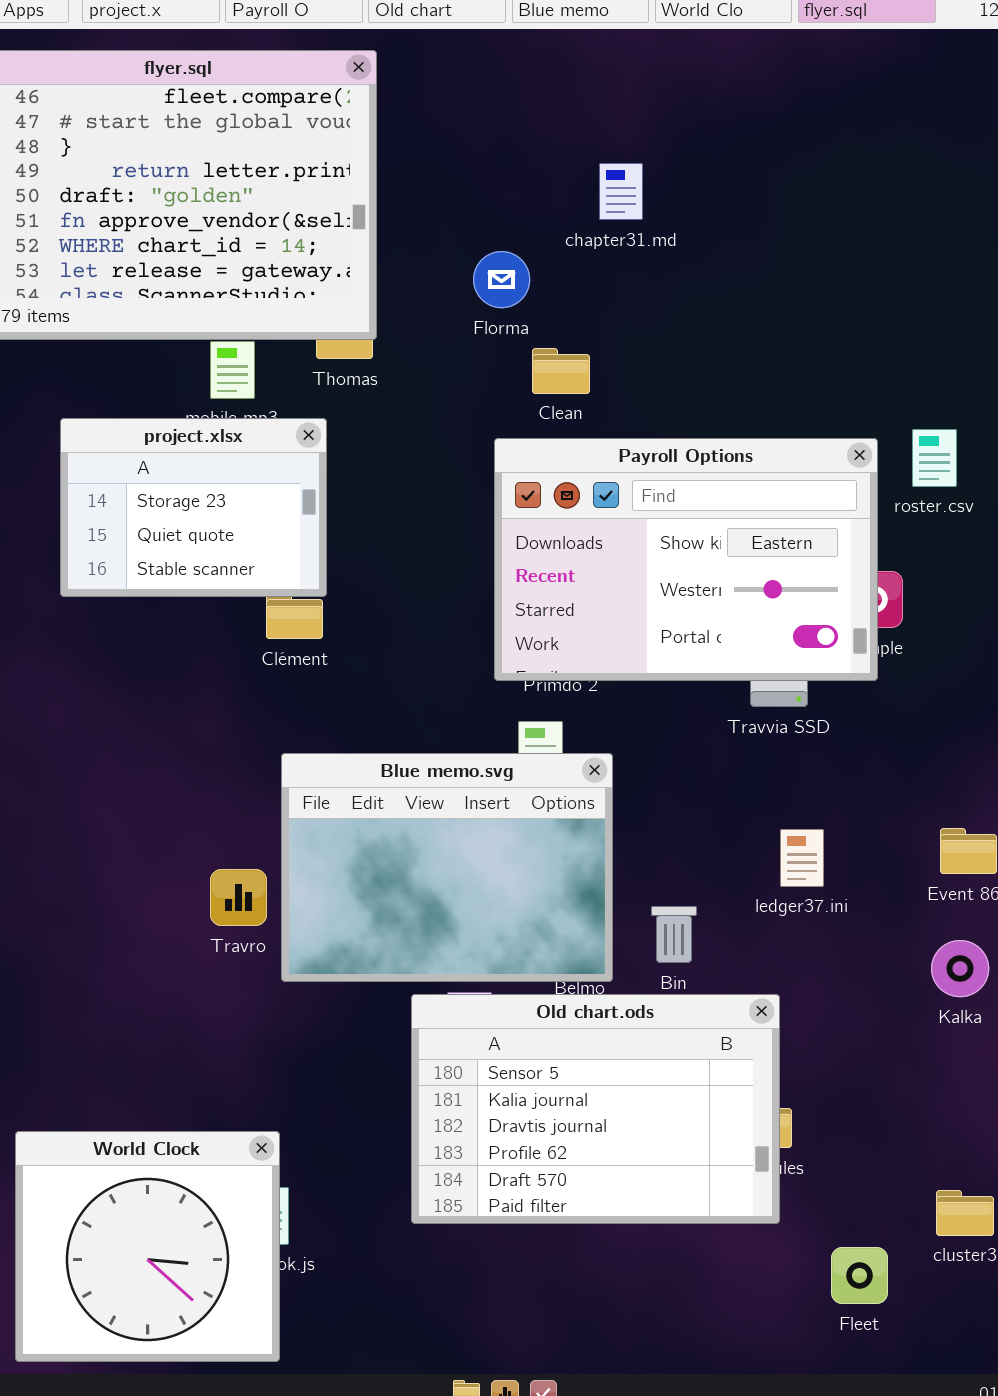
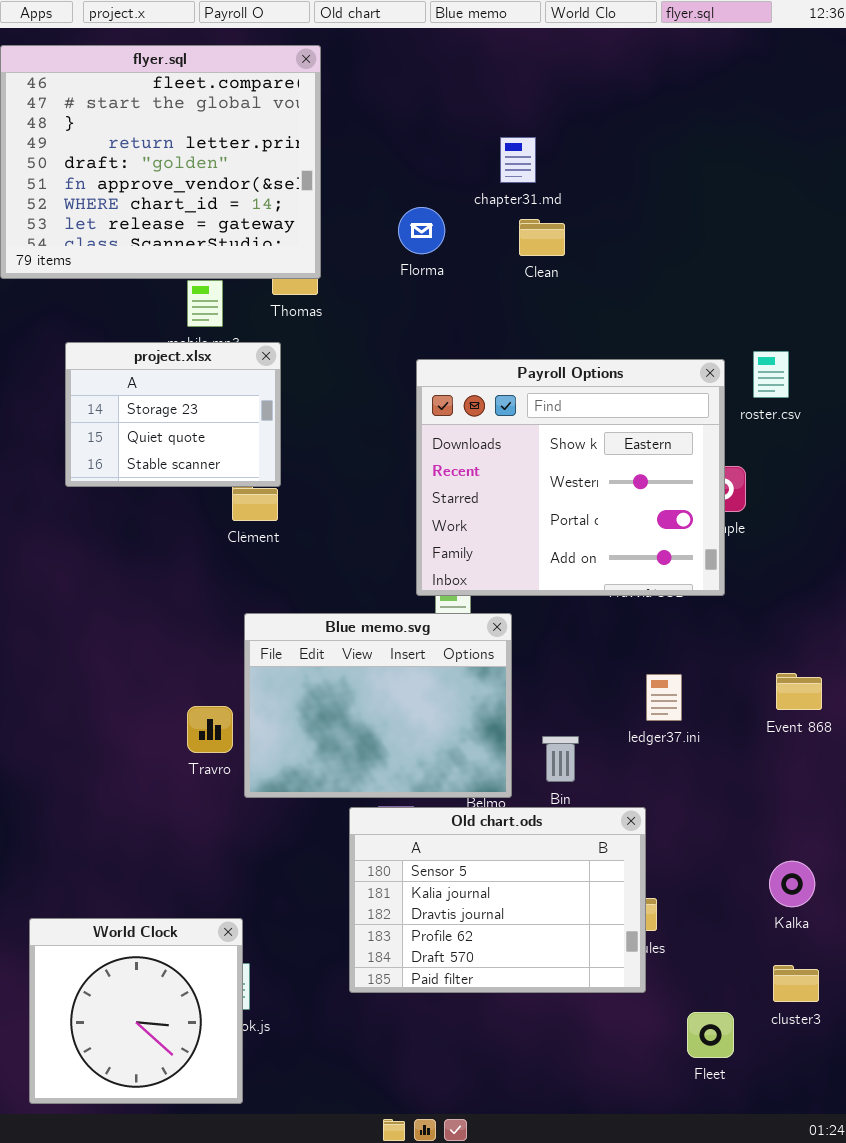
Clean: [532,348,590,394] -> [519,219,565,256], moved
Payroll Options: [494,438,878,681] -> [416,359,725,596], resized
Kalka: [931,940,989,997] -> [769,861,815,907], moved

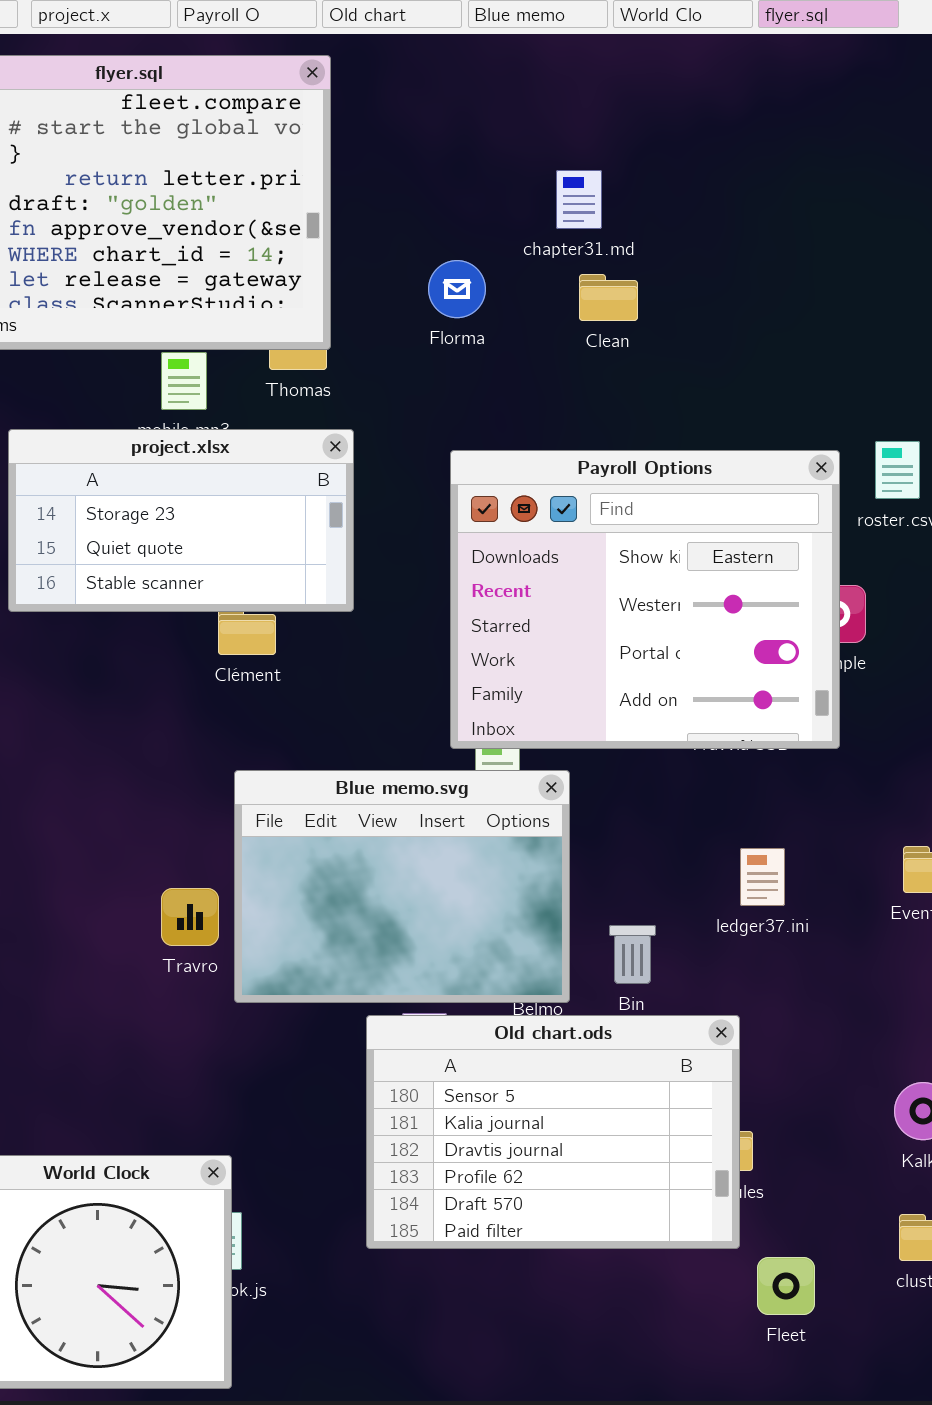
project.xlsx: [65,342,281,487] -> [8,429,354,612], resized
Fleet: [687,1012,734,1058] -> [757,1257,815,1315], moved

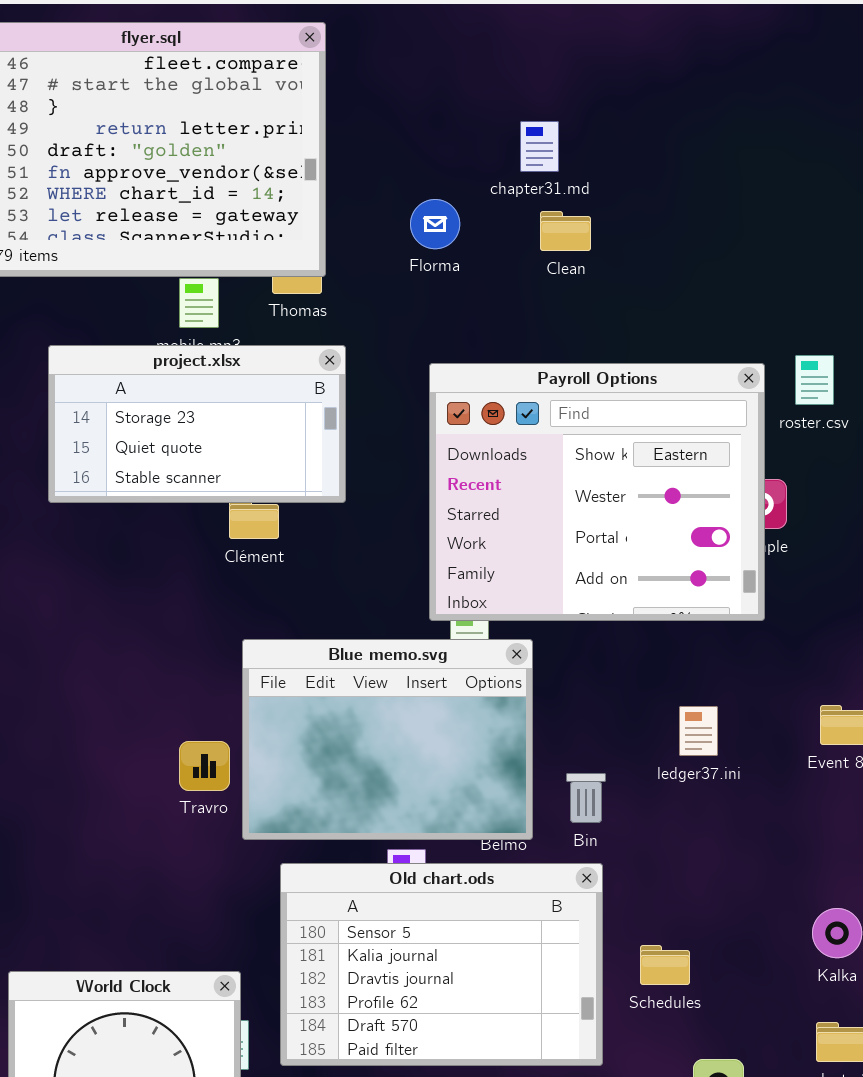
Old chart.ods: [366,1015,740,1249] -> [280,863,603,1066], moved

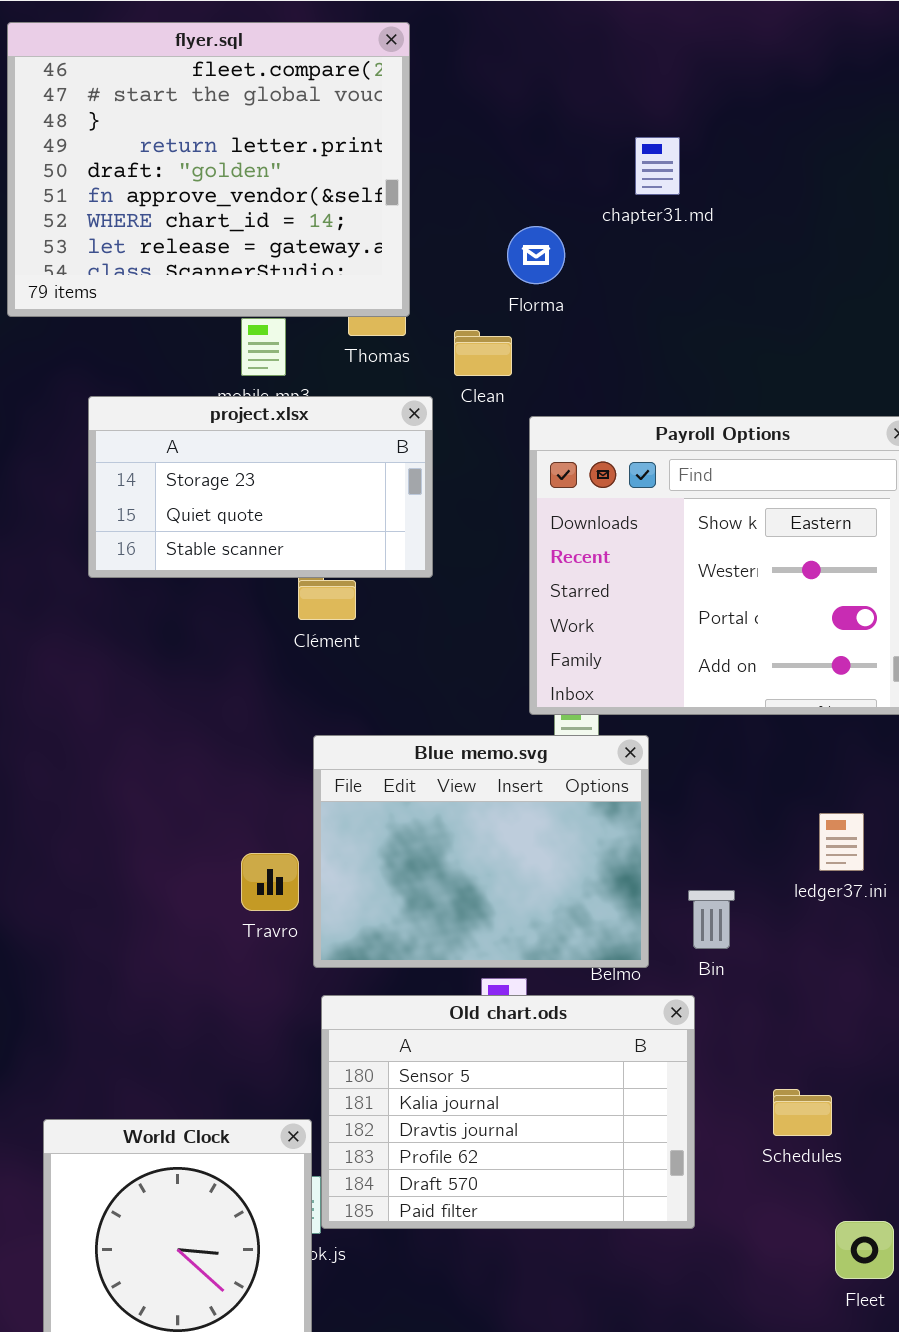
Clean: [540,211,591,251] -> [454,330,512,376], moved
Old chart.ods: [280,863,603,1066] -> [321,995,695,1229], moved

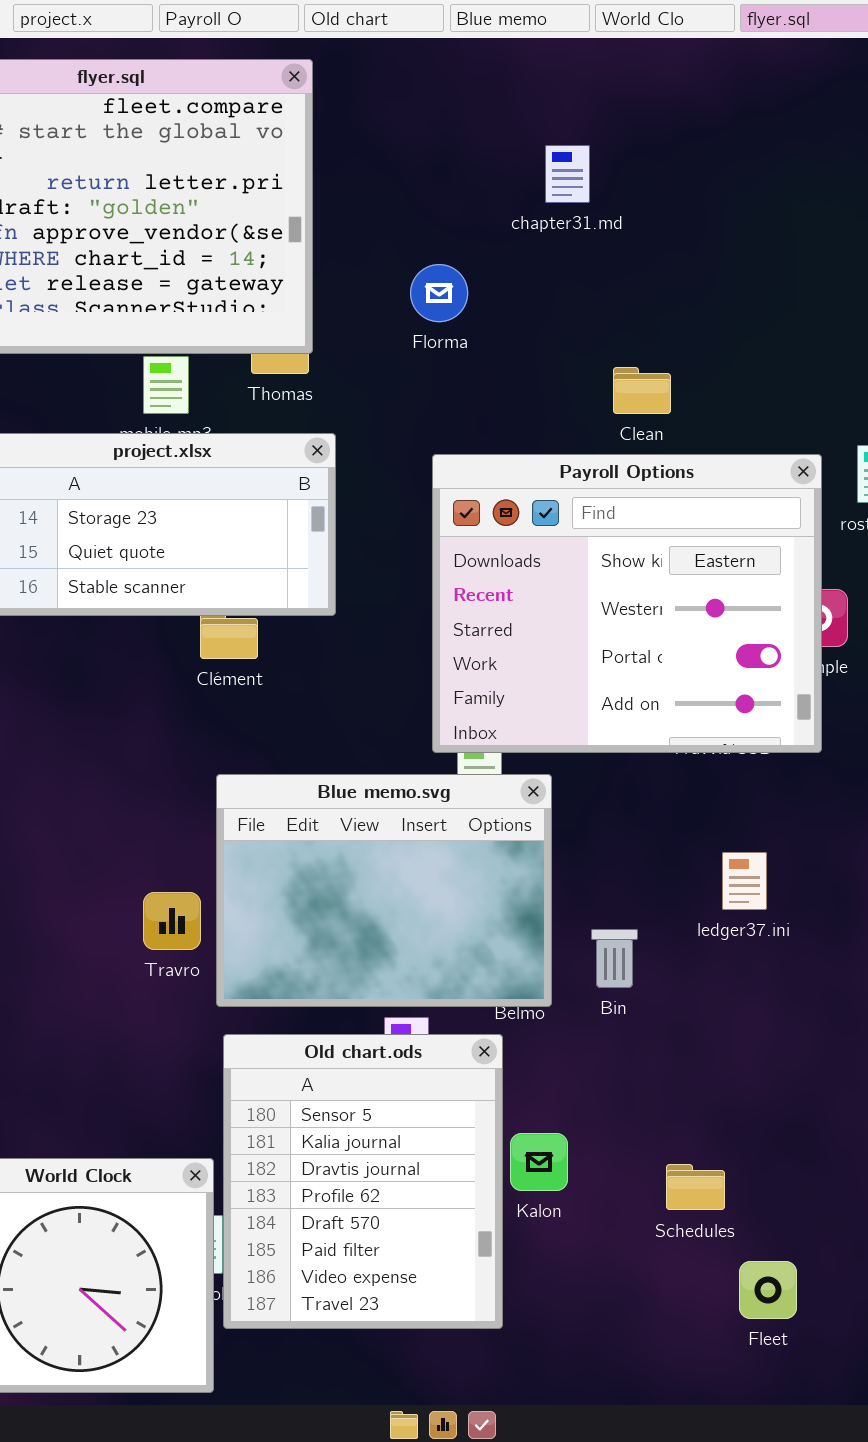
chapter31.md: [635,137,680,195] -> [545,145,590,203], moved
Clean: [454,330,512,376] -> [613,367,671,414], moved
Old chart.ods: [321,995,695,1229] -> [223,1034,503,1329], resized
Schedules: [773,1089,832,1136] -> [666,1164,725,1210], moved

